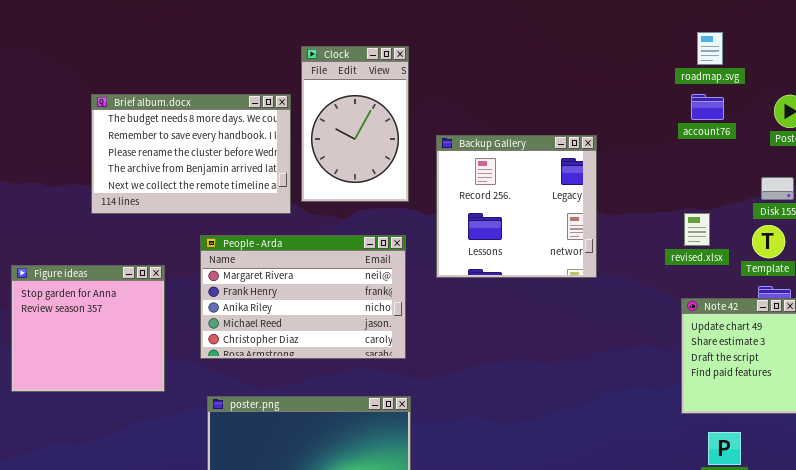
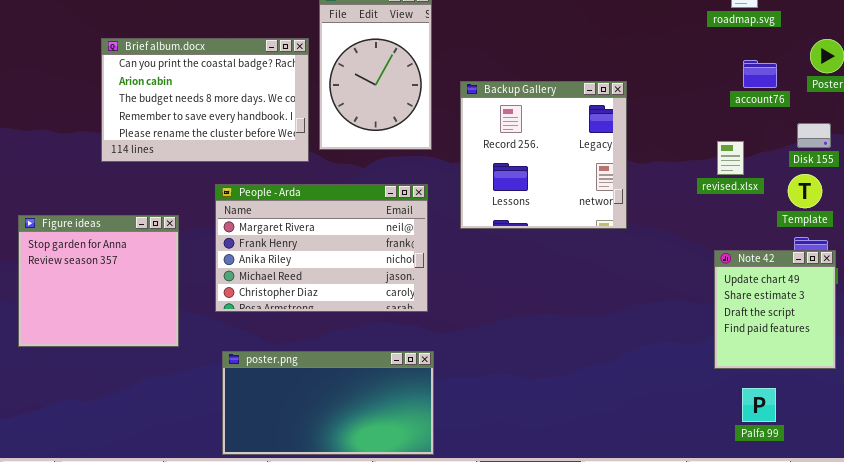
account76: [691,94,724,120] -> [743,60,777,88], moved
Brief album.docx: [91,94,291,214] -> [101,38,309,162], scrolled up 2 rows
revised.xlsx: [684,213,710,246] -> [717,141,744,175], moved

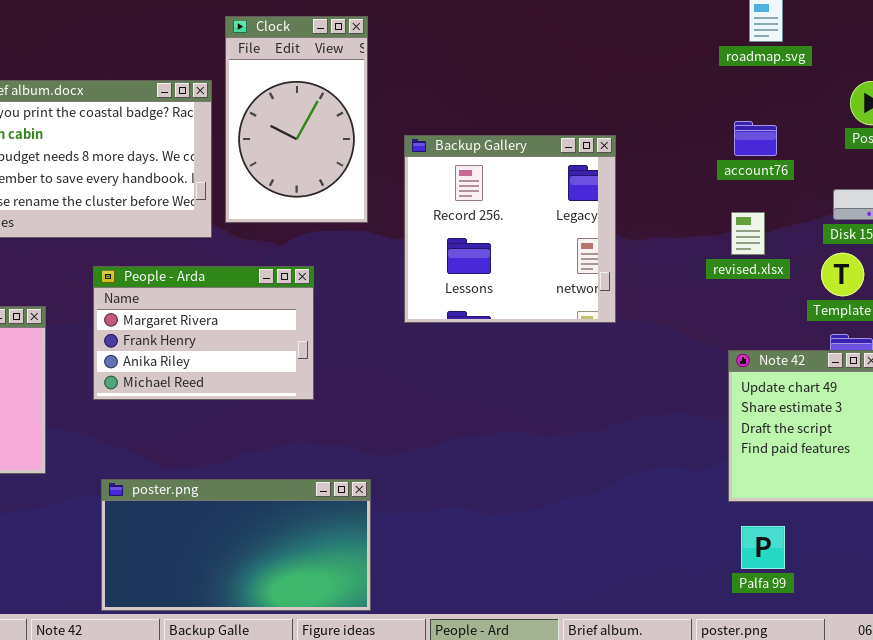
account76: [743,60,777,88] -> [734,121,777,156], moved
People - Arda: [215,184,428,312] -> [93,266,314,400], resized
Palfa 99: [742,388,776,422] -> [741,526,785,569], moved

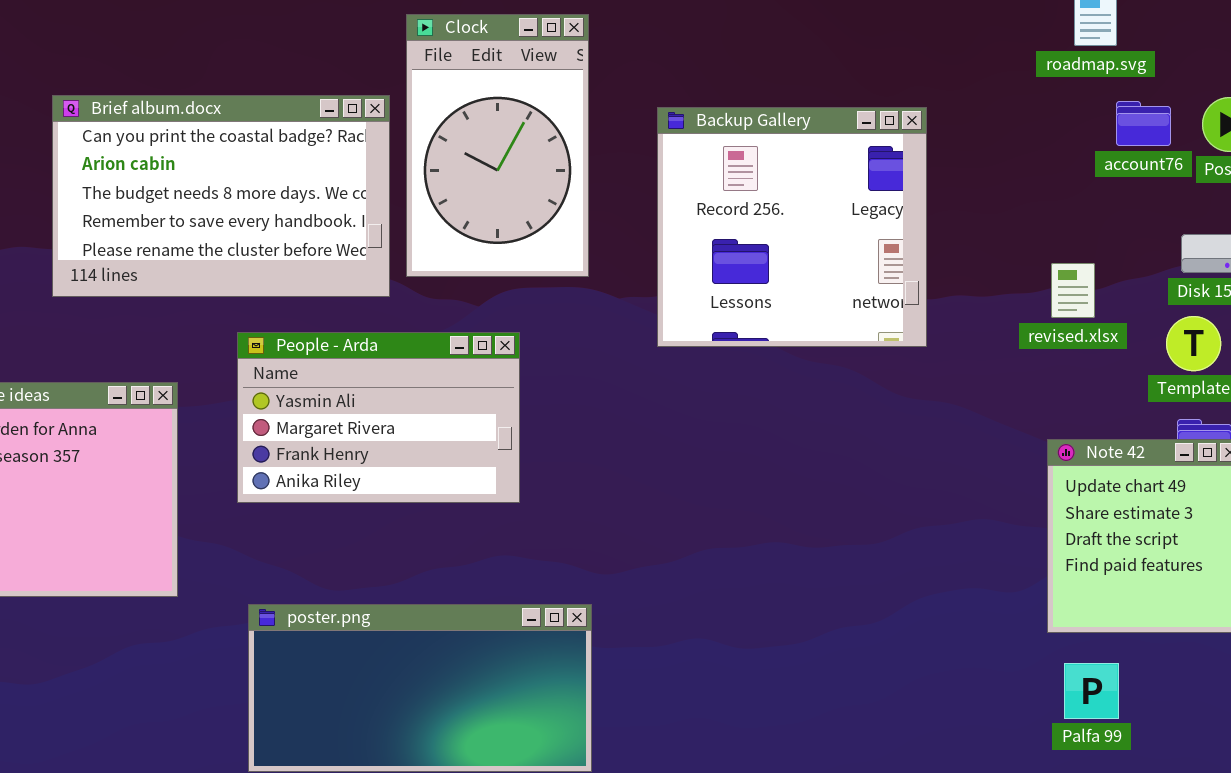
account76: [734,121,777,156] -> [1116,101,1171,146], moved
Backup Gallery: [404,135,616,323] -> [657,107,927,347], moved
People - Arda: [93,266,314,400] -> [237,332,520,503], scrolled up 1 row

